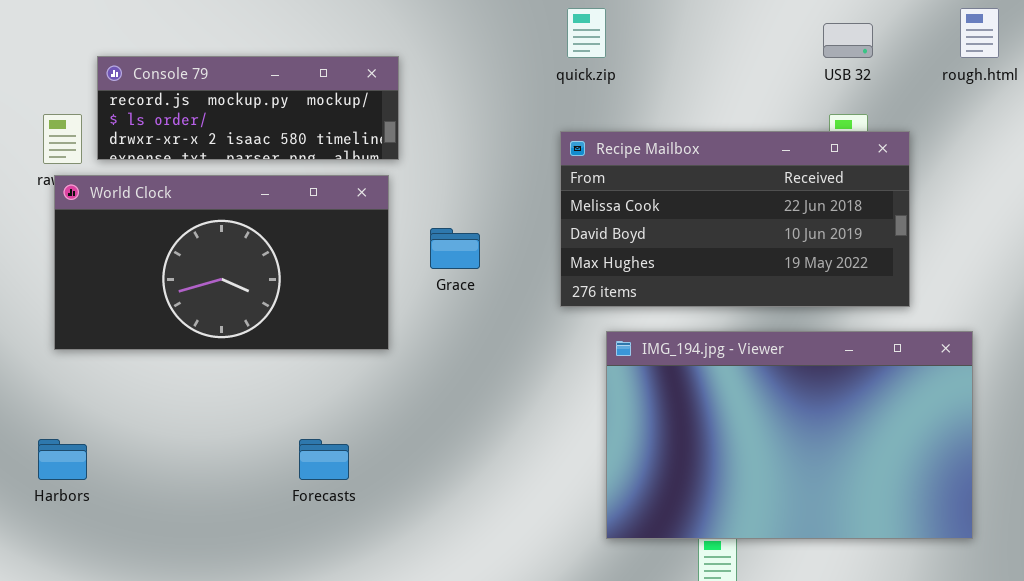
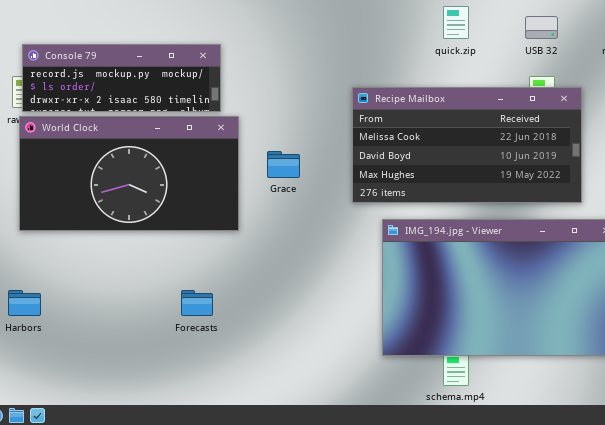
quick.zip: [567,8,606,58] -> [443,6,469,39], moved
Console 79: [97,56,399,160] -> [22,44,221,112], moved

